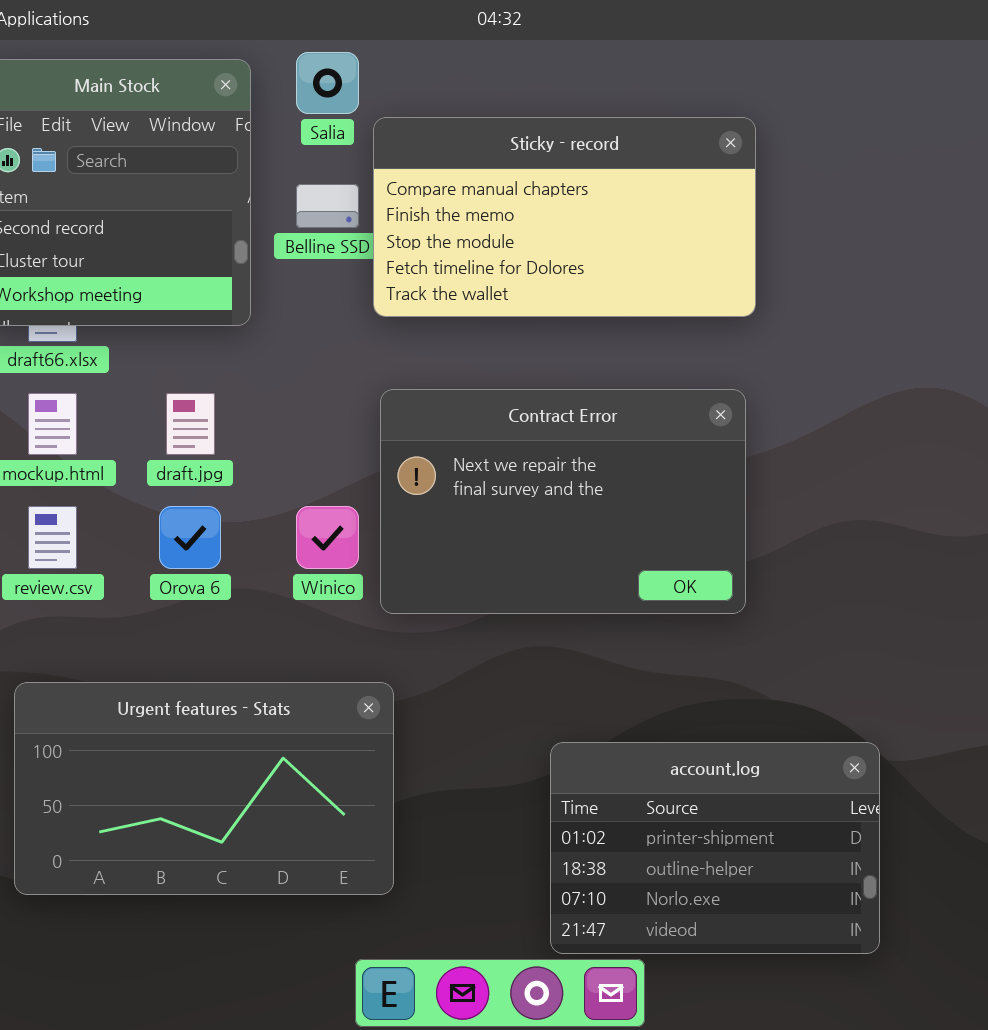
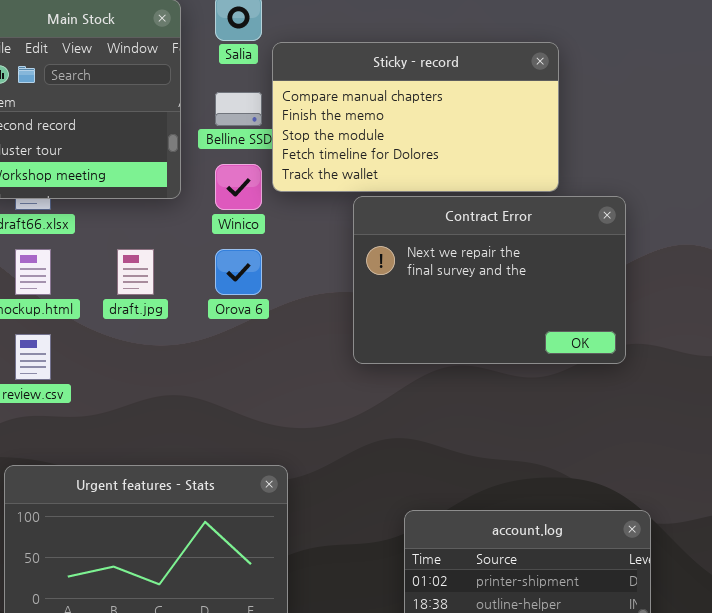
Contract Error: [380,389,746,614] -> [353,196,626,364], moved
Orova 6: [159,506,221,569] -> [215,249,262,295], moved
Winico: [296,506,359,569] -> [215,164,262,210], moved

